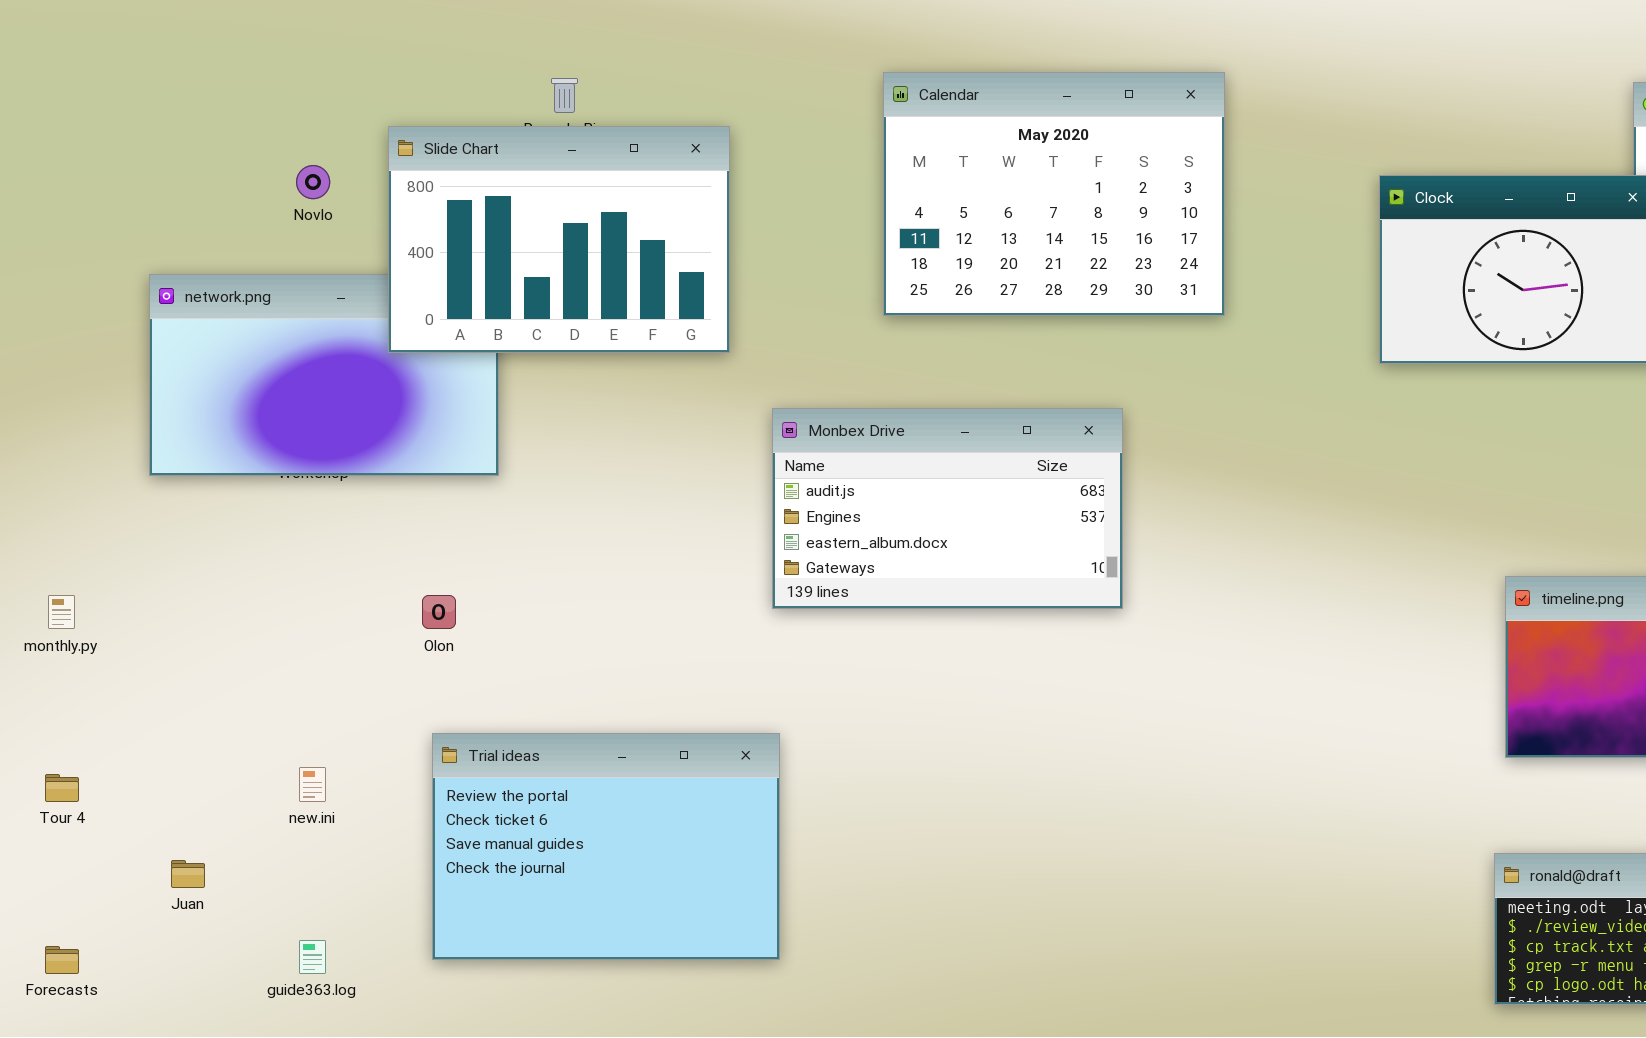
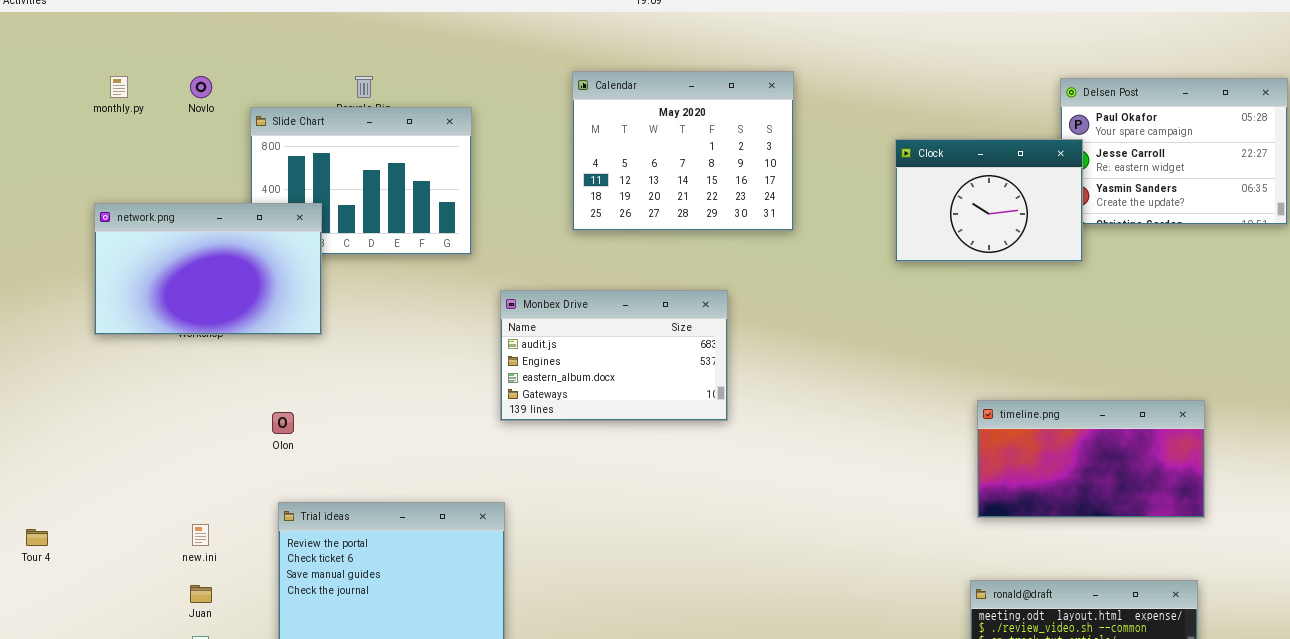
Novlo: [296,165,330,199] -> [190,76,212,98], moved
network.png: [149,274,499,476] -> [94,203,322,335], raised
monthly.py: [48,595,75,629] -> [110,76,128,98], moved
Juan: [171,860,205,888] -> [190,585,212,603], moved

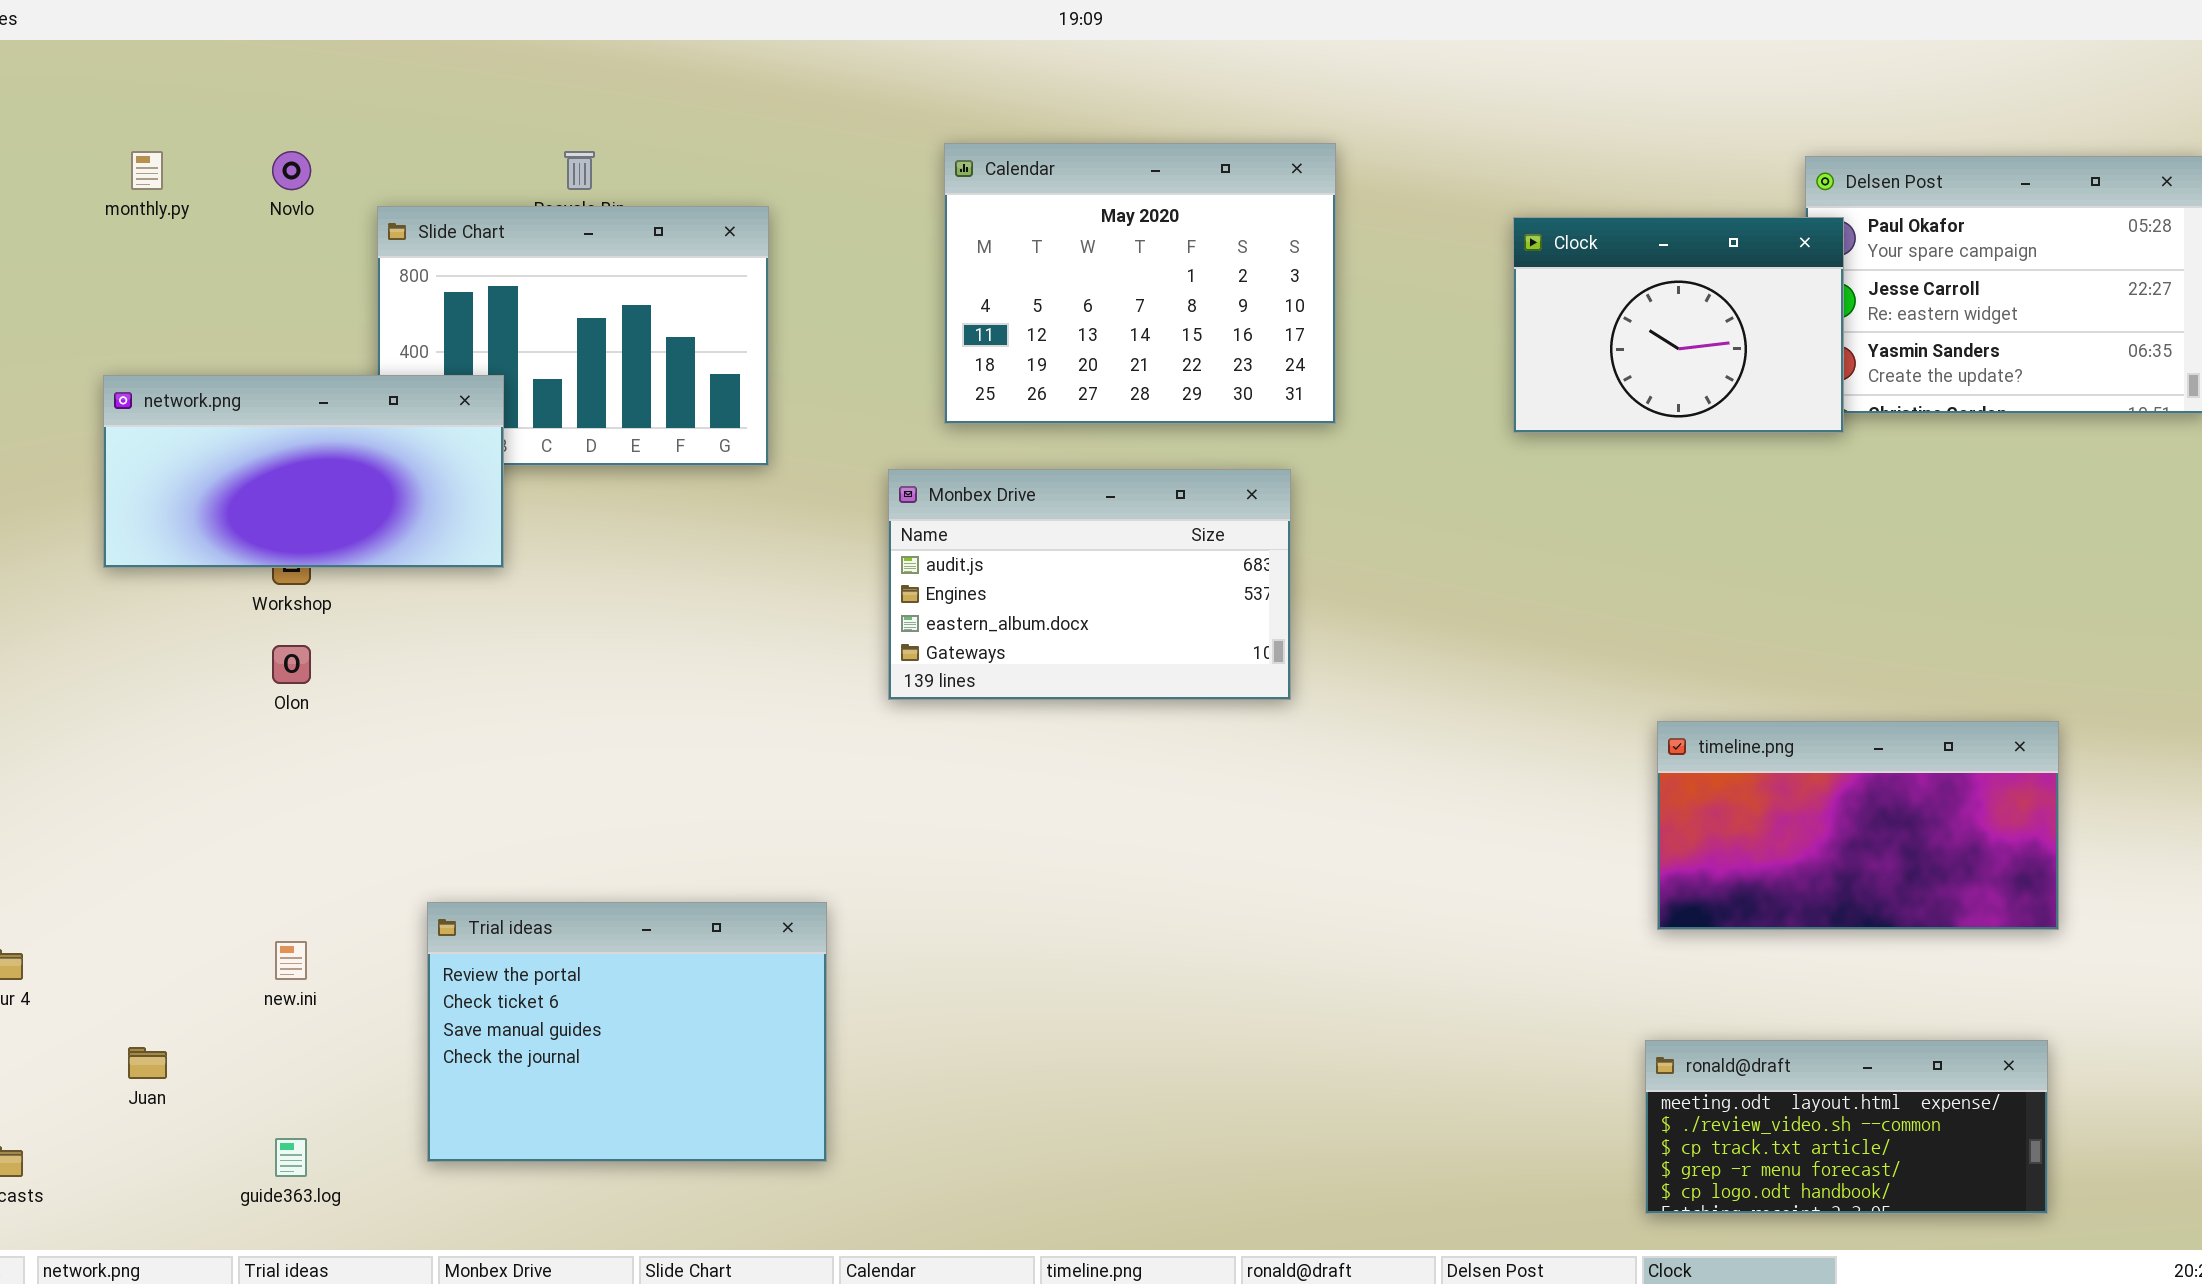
Clock: [895,139,1083,262] -> [1513,217,1844,433], moved
network.png: [94,203,322,335] -> [103,375,504,568], resized
Monbex Drive: [500,290,728,421] -> [888,469,1291,700], moved
Olon: [272,412,294,434] -> [272,645,311,684], moved
Juan: [190,585,212,603] -> [128,1047,167,1079], moved

